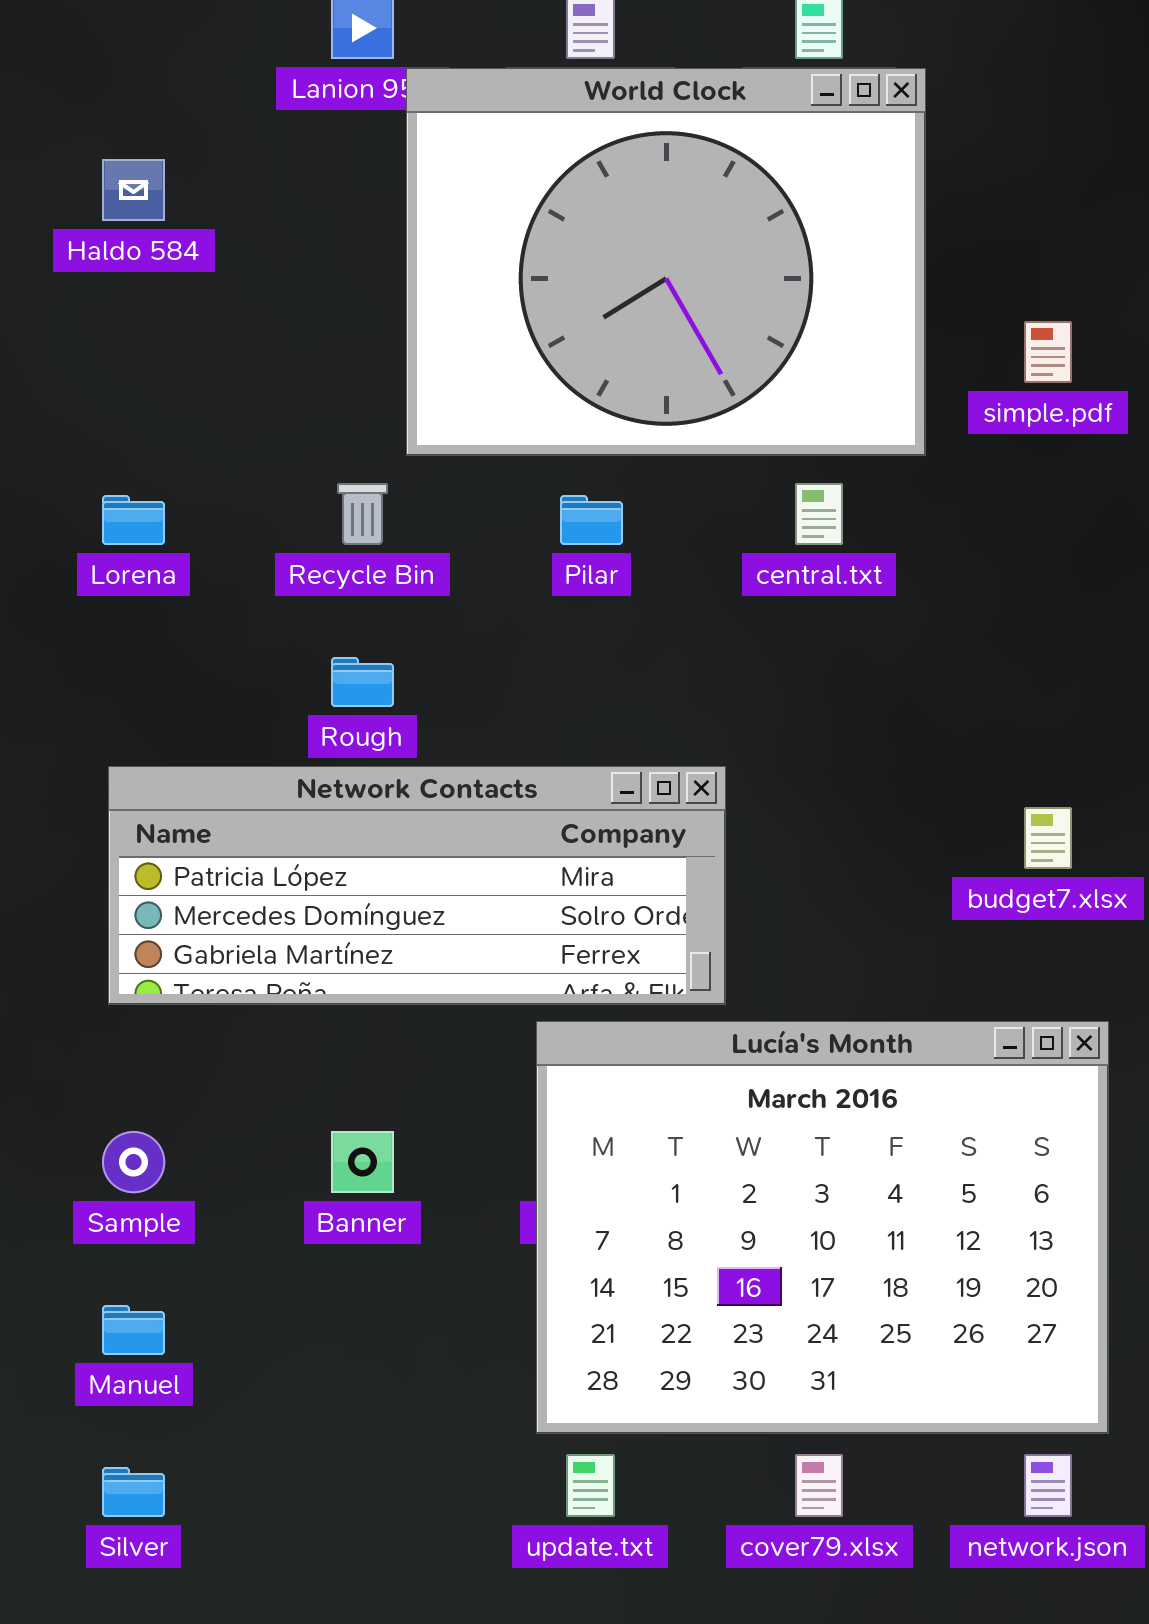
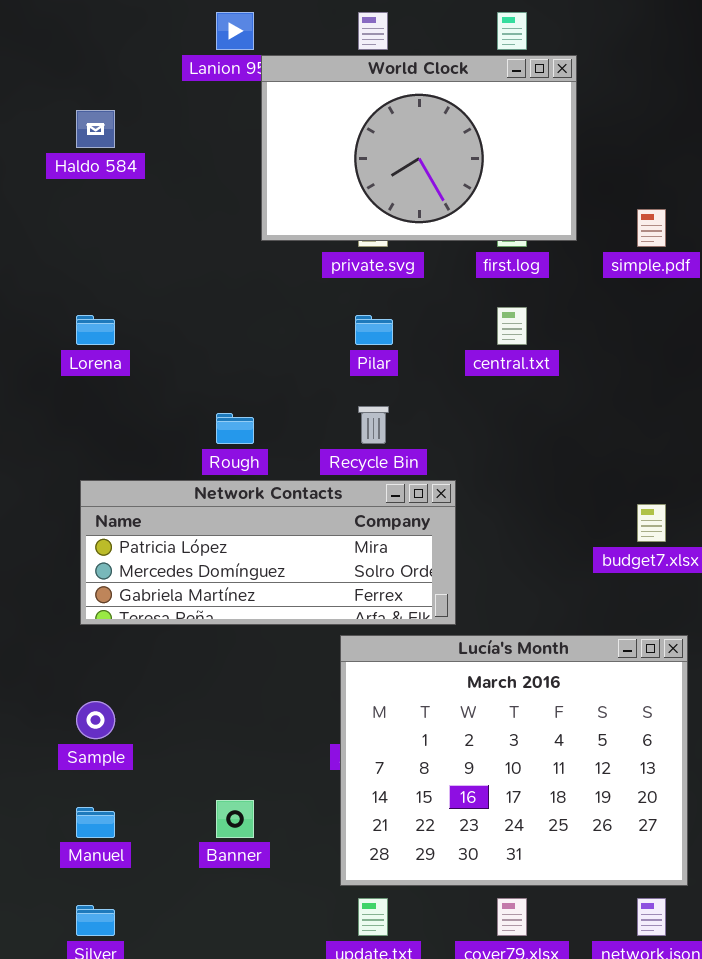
World Clock: [406,68,926,456] -> [261,55,577,241], resized
Recycle Bin: [337,483,388,545] -> [358,406,389,444], moved
Banner: [331,1131,394,1193] -> [216,800,254,838], moved

